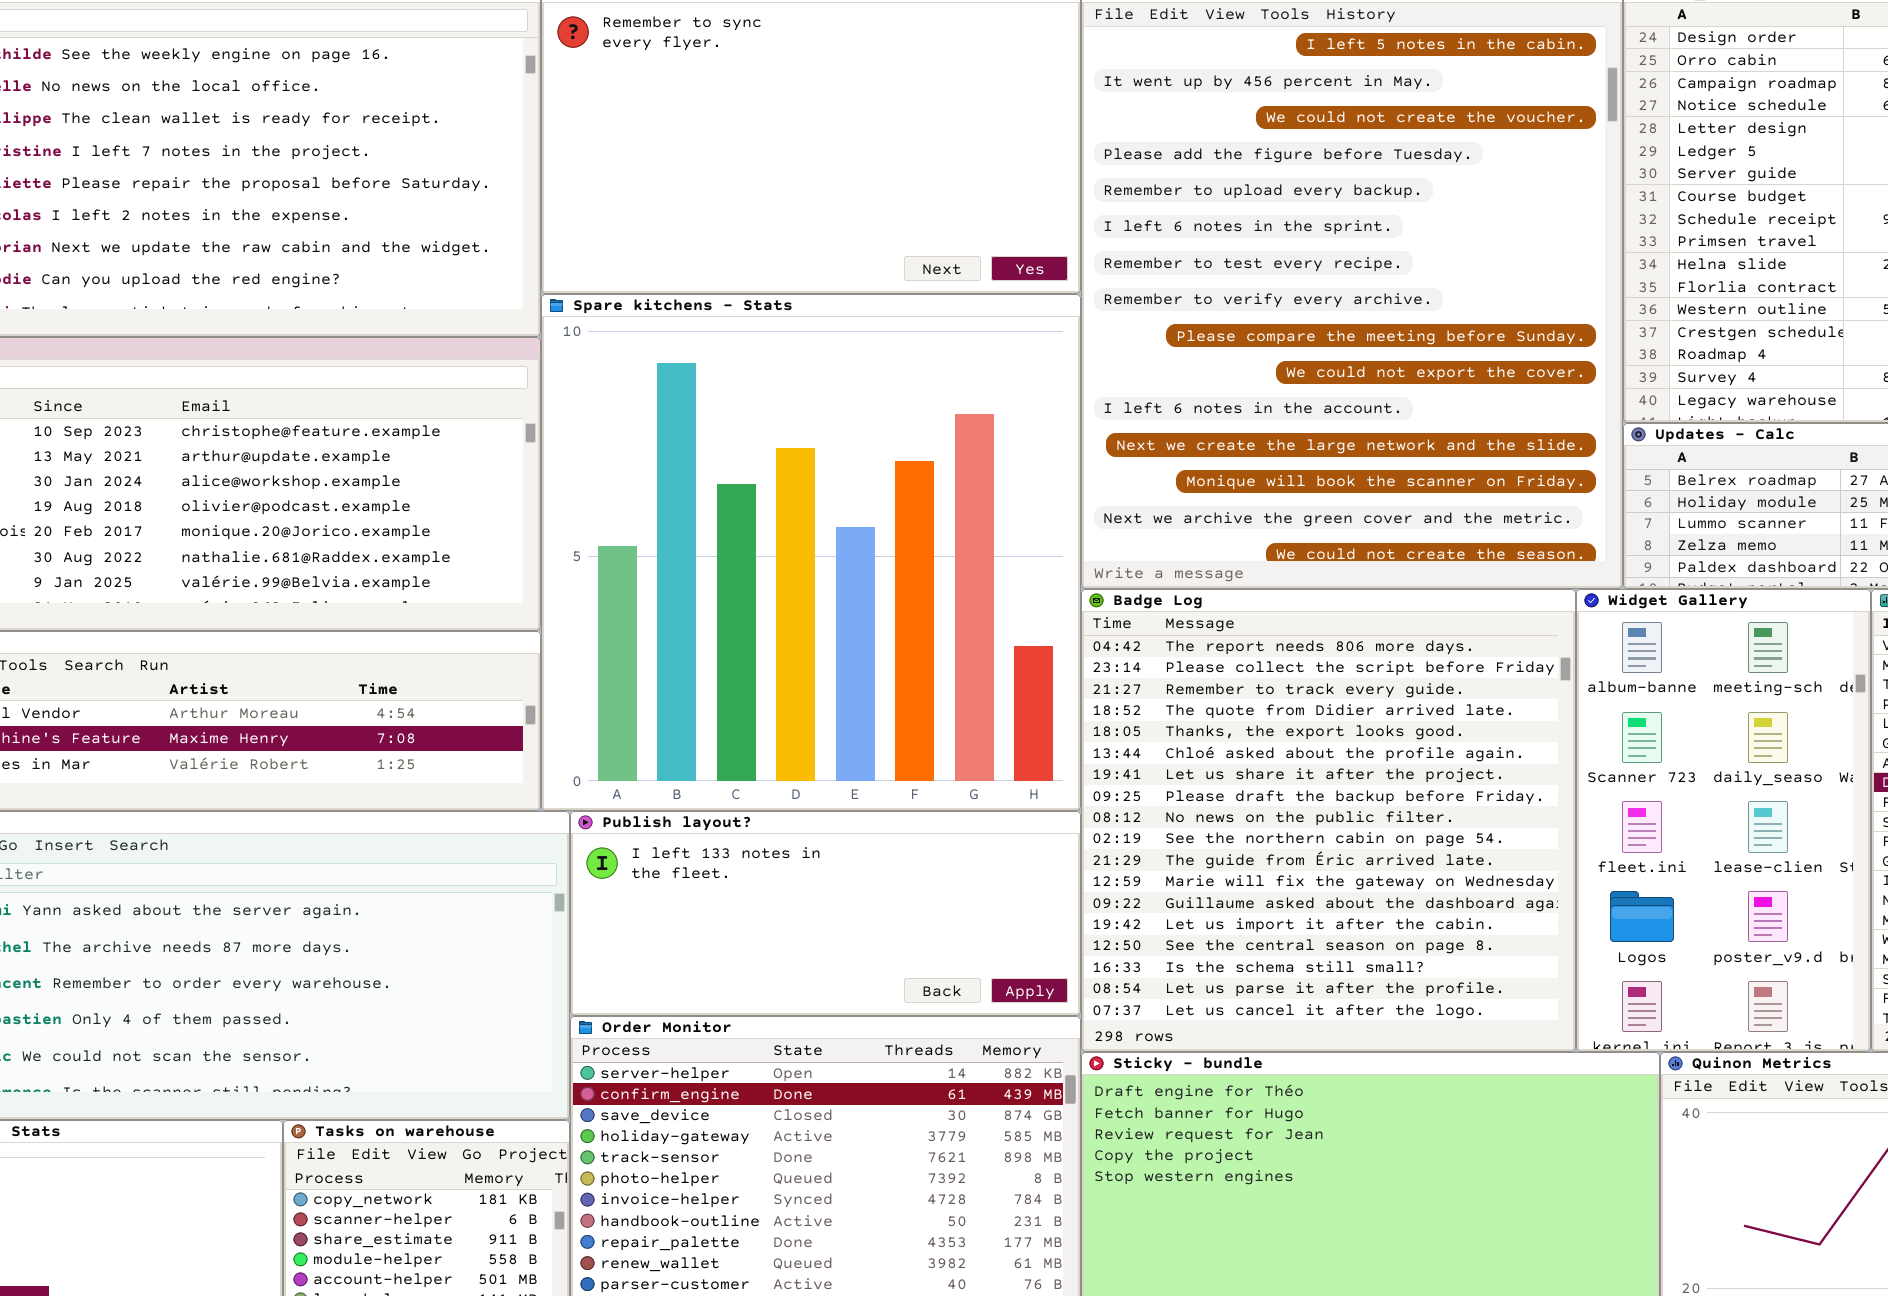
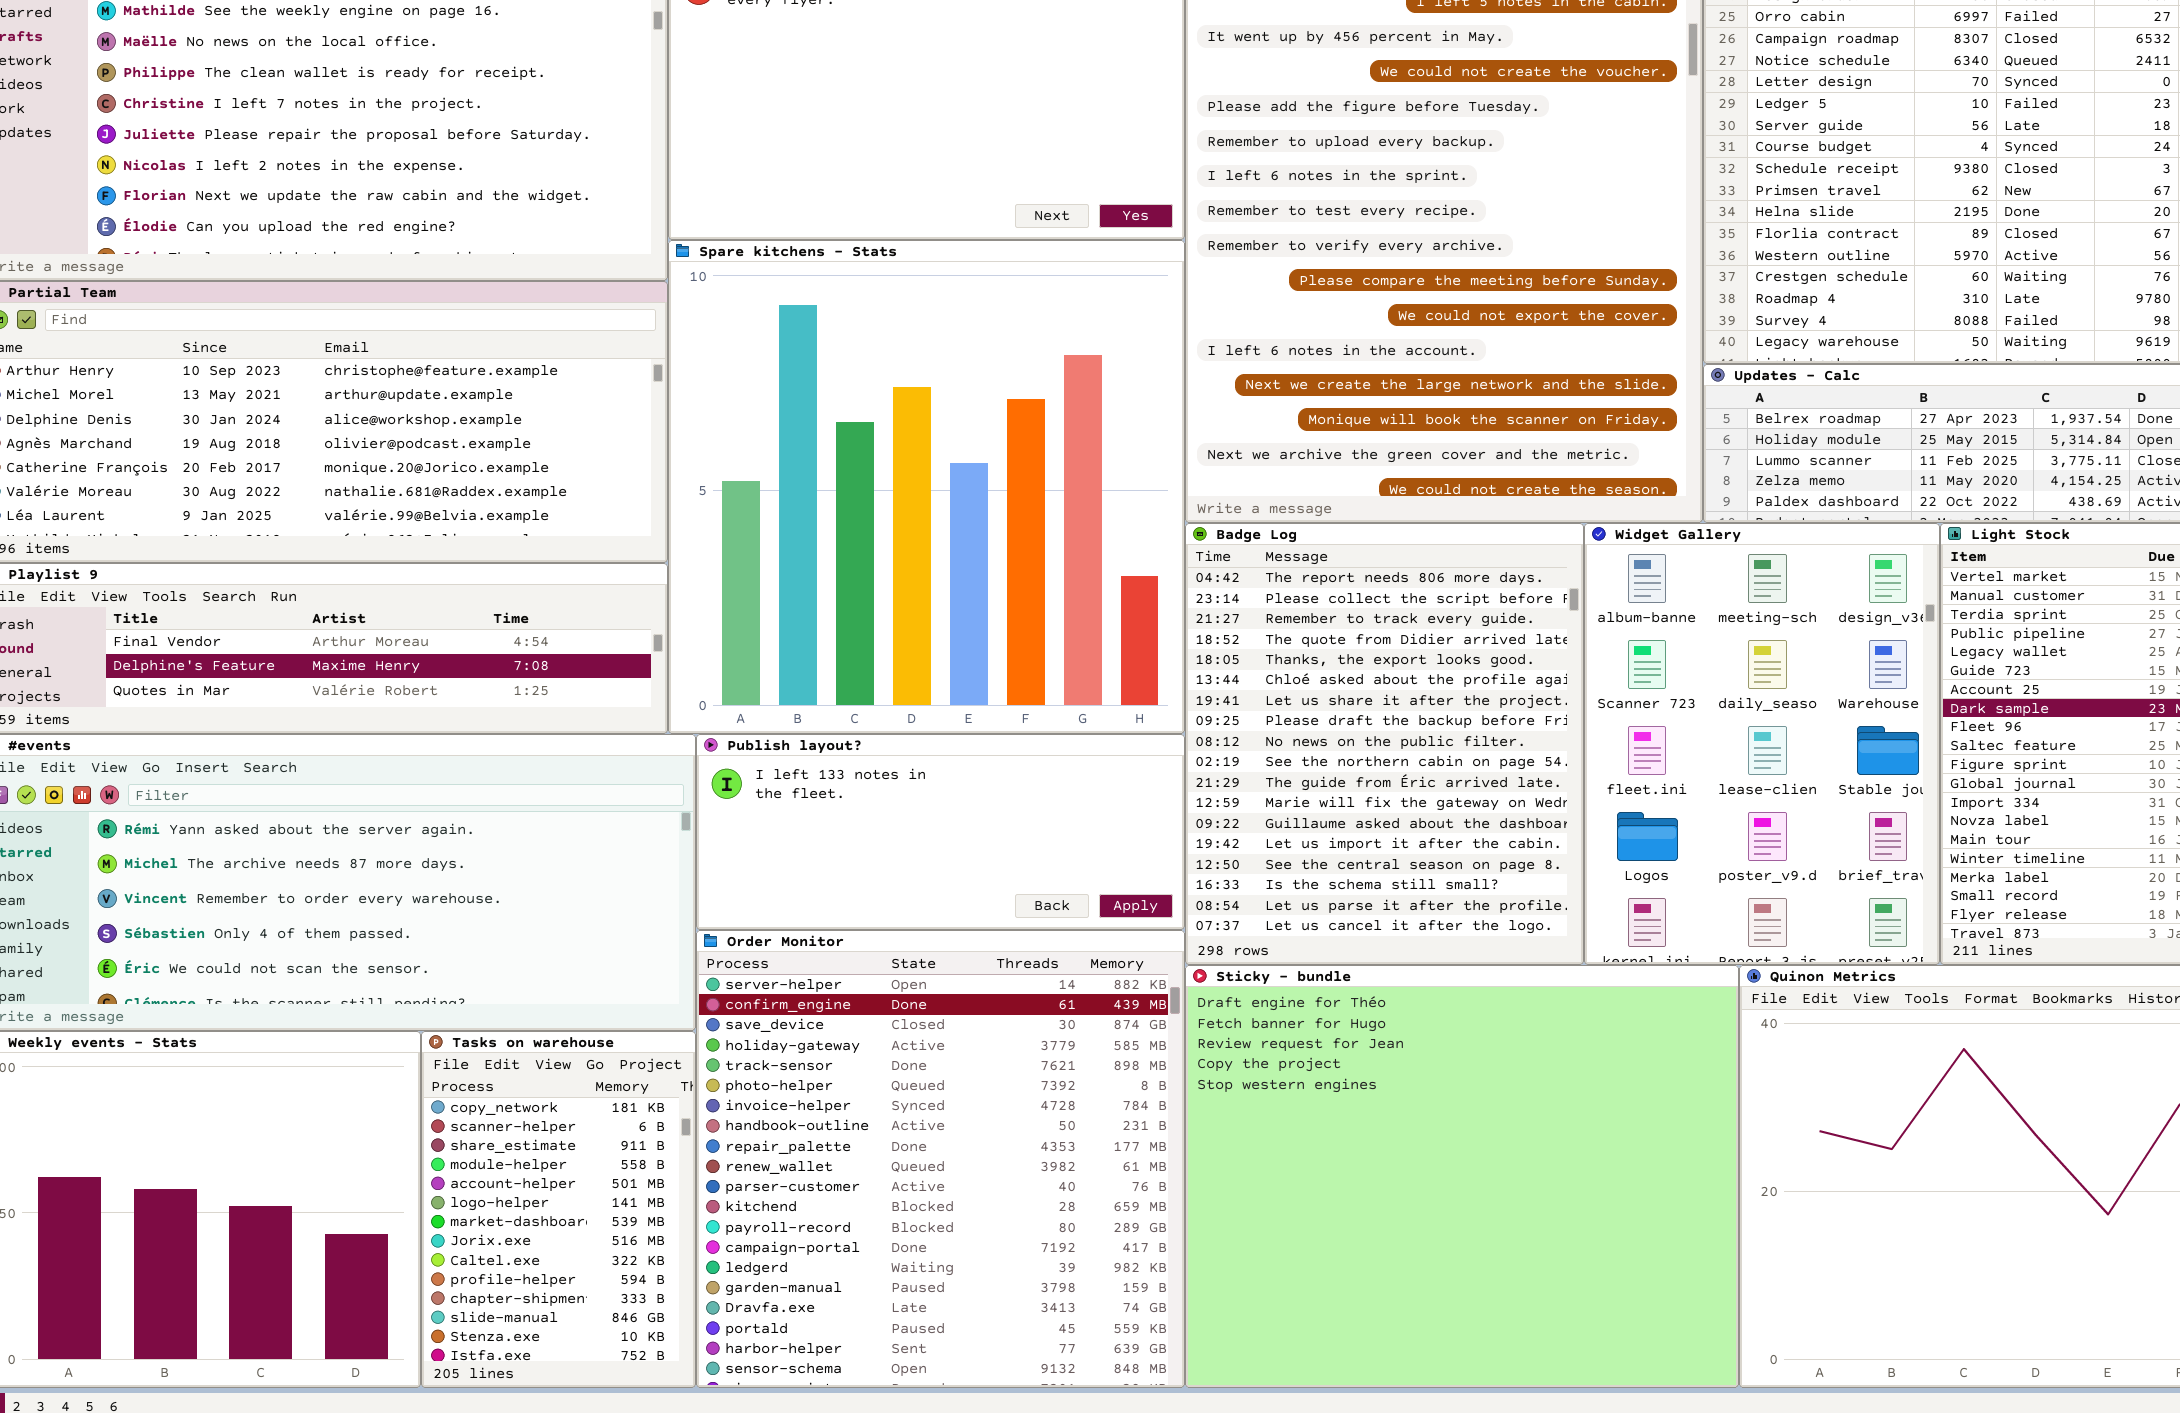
Badge Log: [1081,589,1576,1052] -> [1185,523,1584,965], resized
Widget Gallery: [1576,589,1871,1052] -> [1584,523,1940,965], resized

